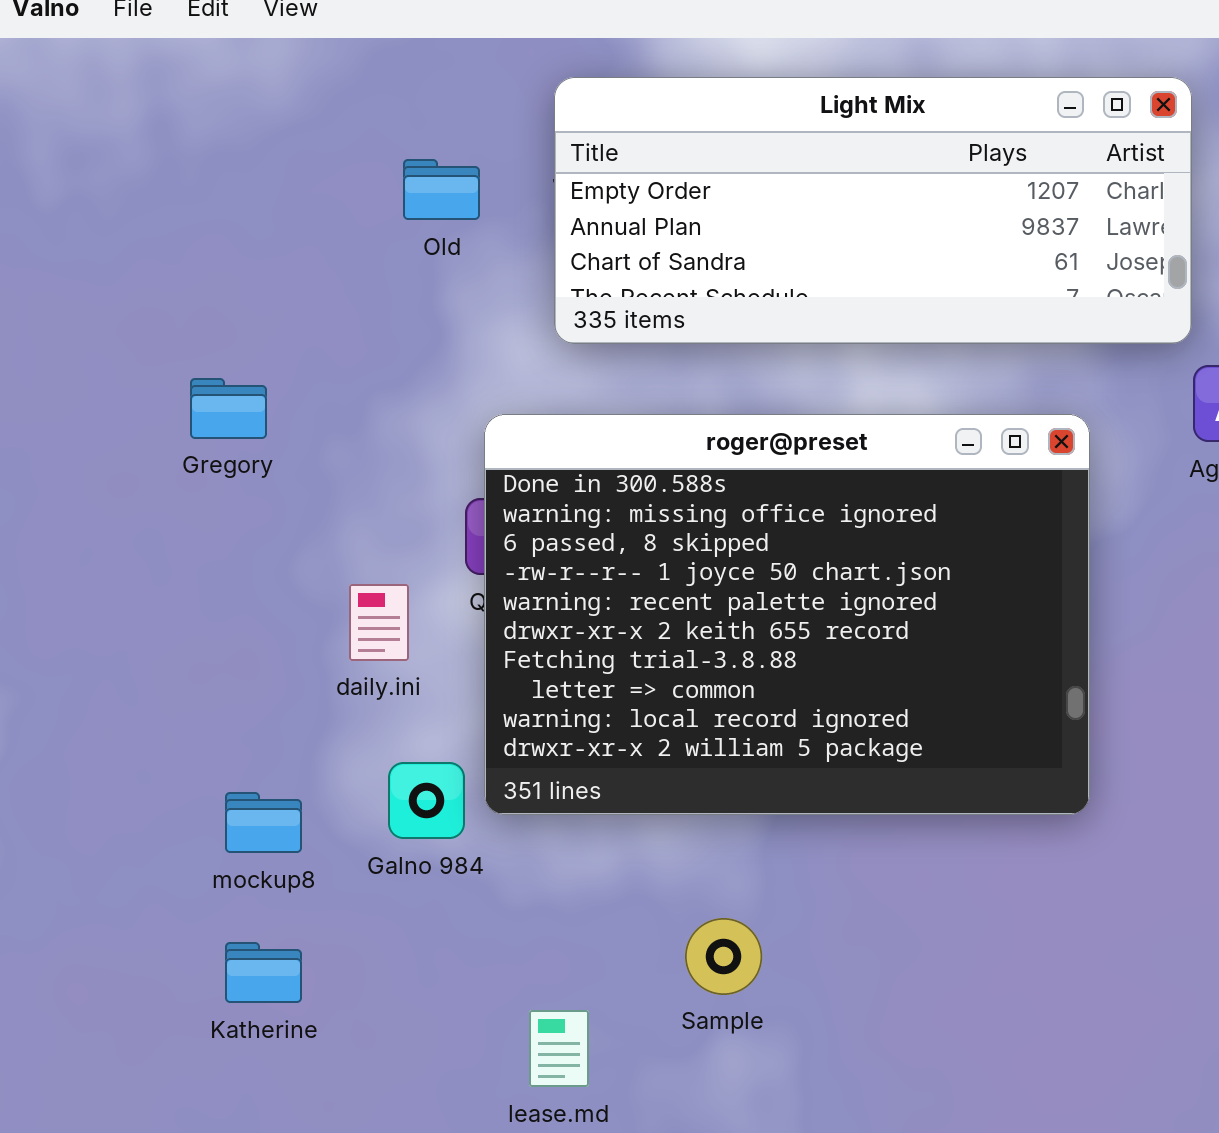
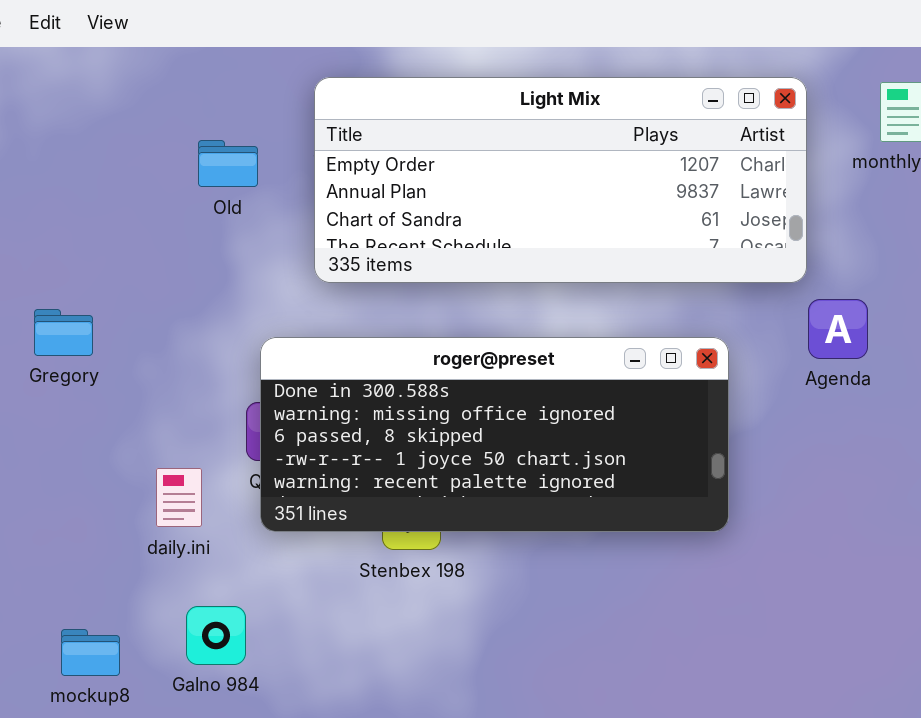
roger@preset: [484,414,1090,815] -> [260,337,729,532], resized

